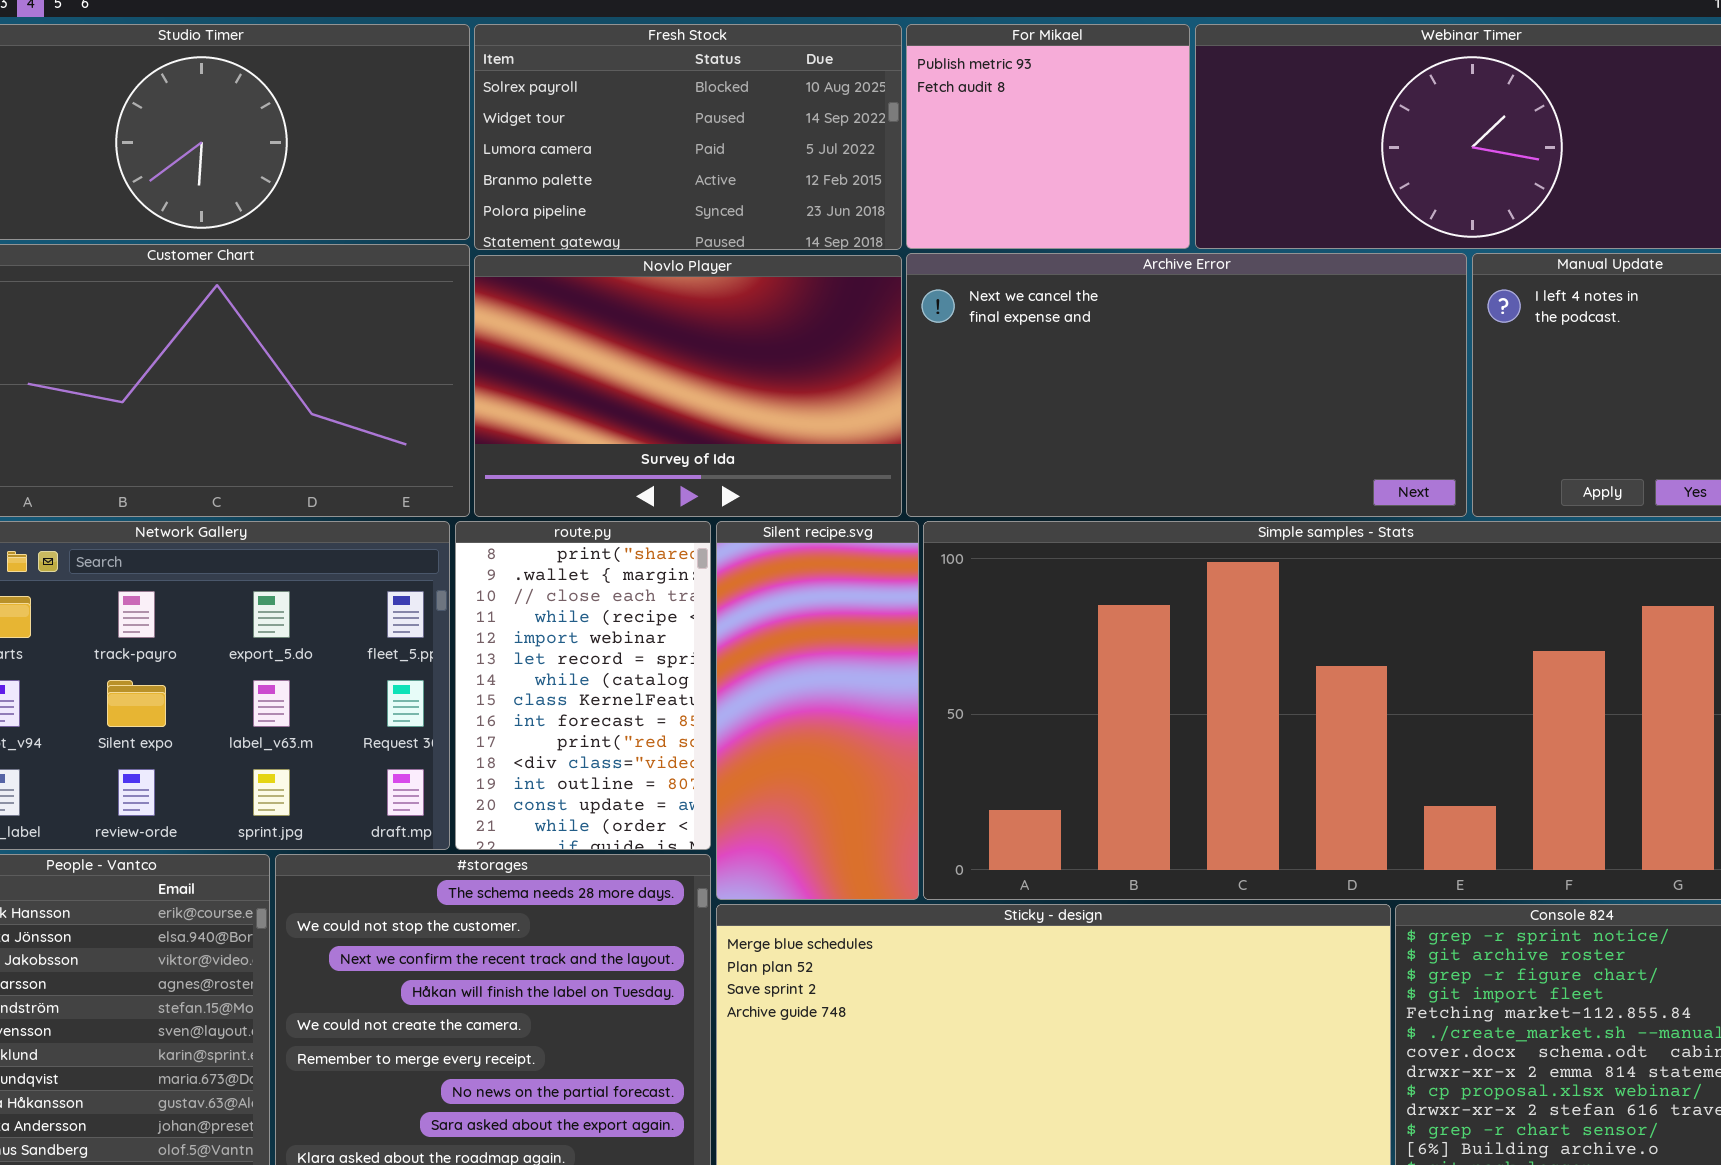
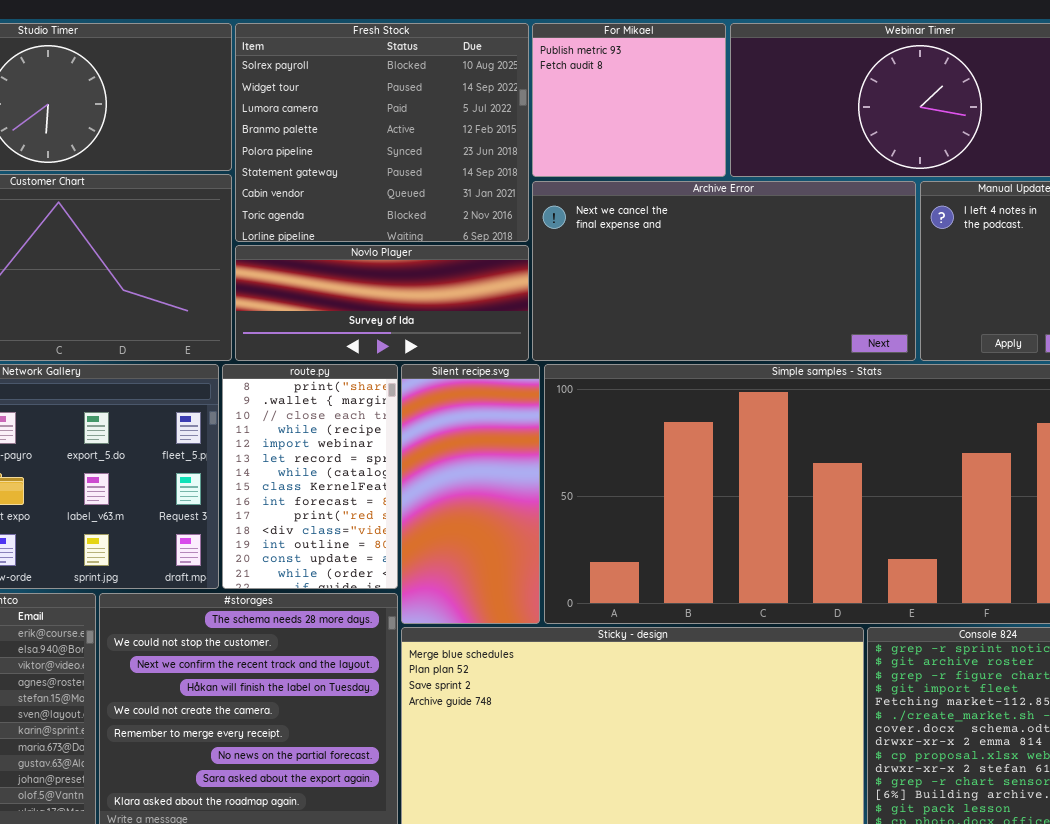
Fresh Stock: [474,24,902,250] -> [235,23,529,242], resized
Novlo Player: [474,255,902,517] -> [235,245,529,361], resized

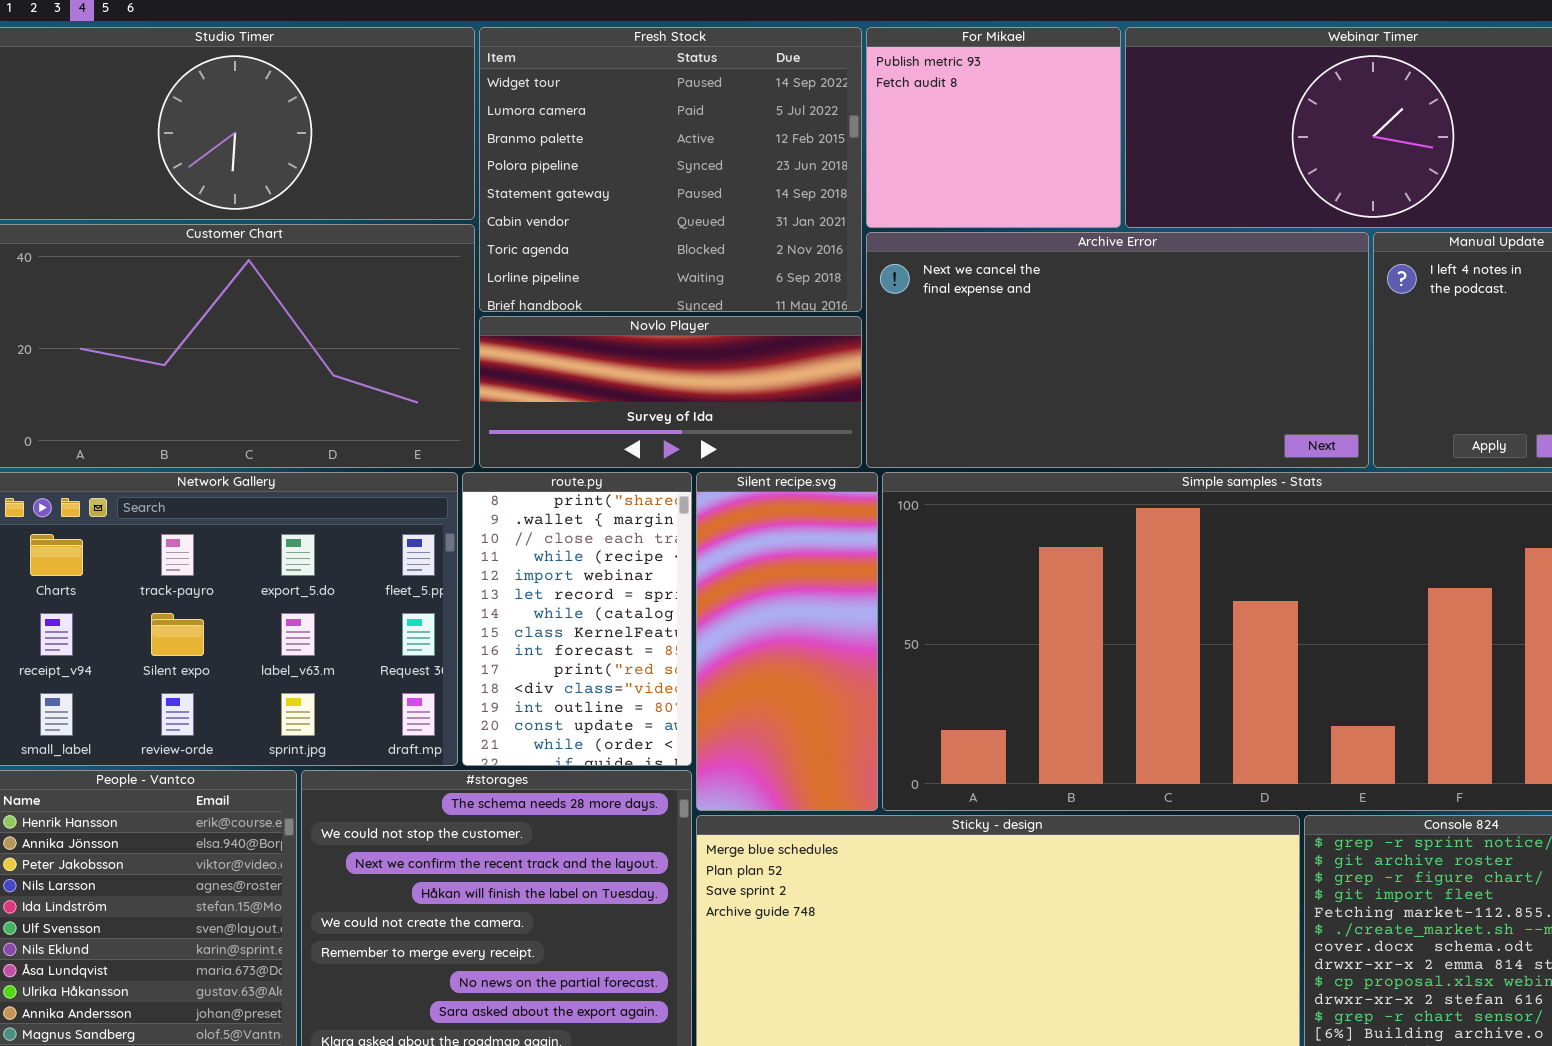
Fresh Stock: [235,23,529,242] -> [479,27,862,312], scrolled down 1 row

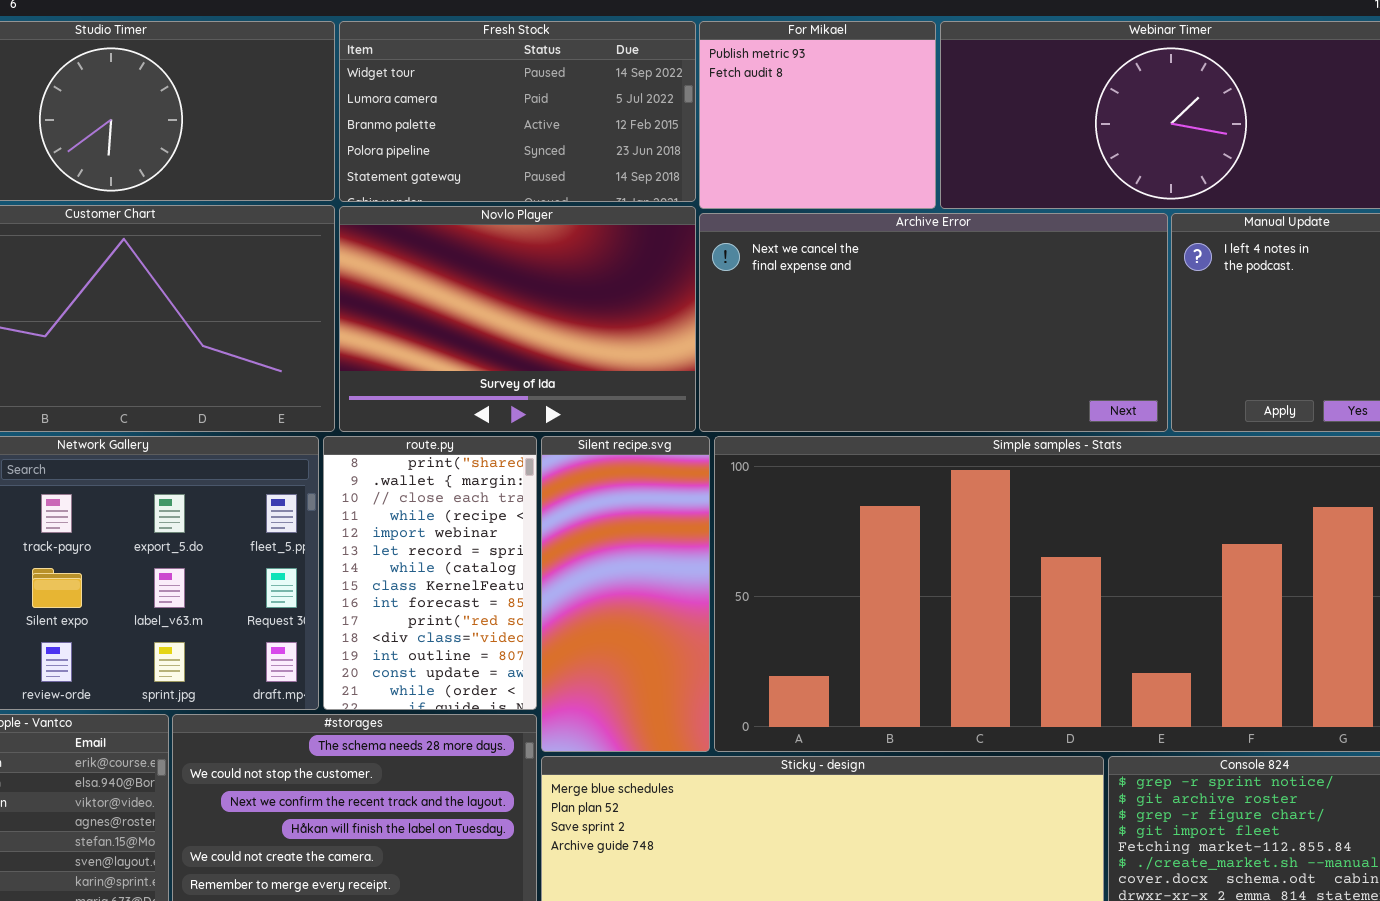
Fresh Stock: [479,27,862,312] -> [339,21,696,202], resized
Novlo Player: [479,316,862,468] -> [339,206,696,432], resized

